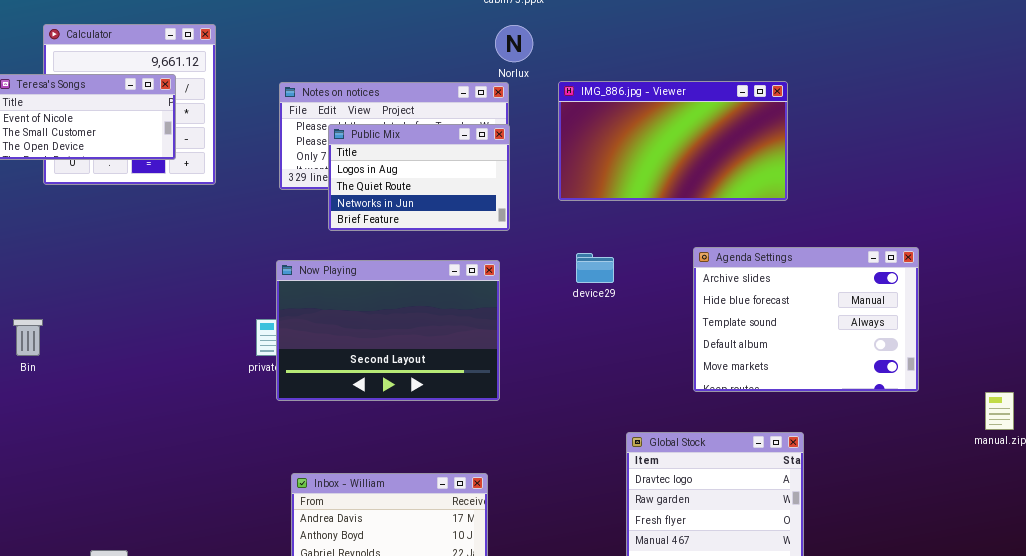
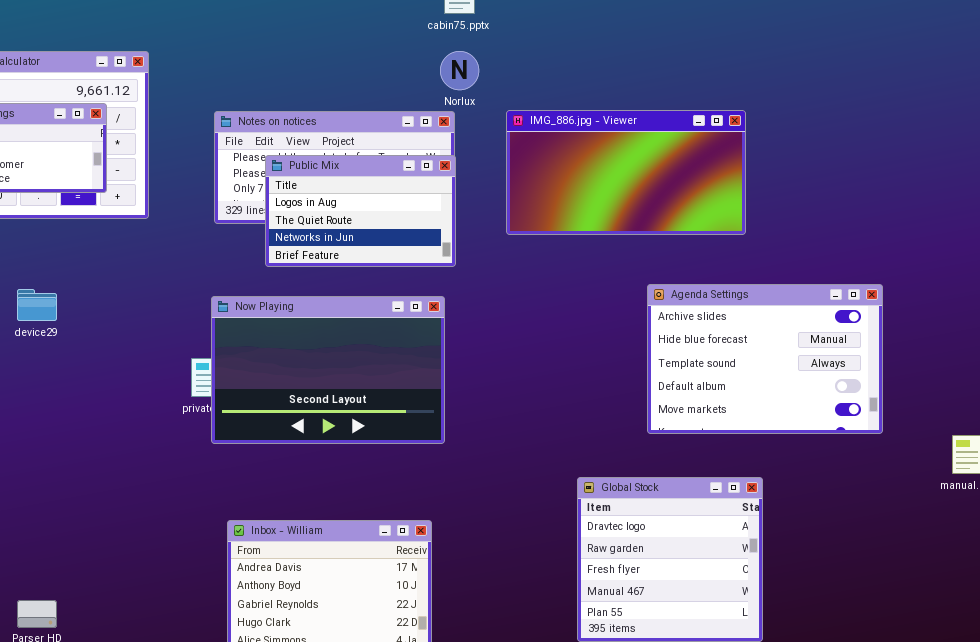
device29: [576,253,614,283] -> [17,289,57,321], moved

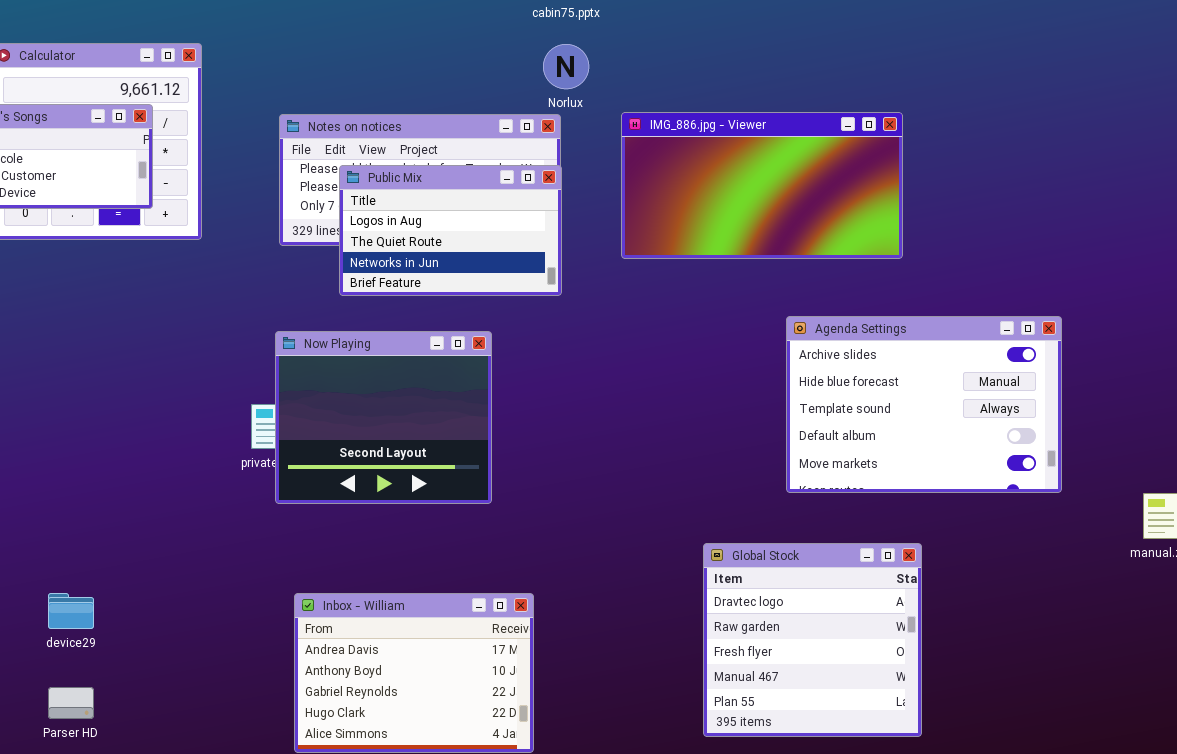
device29: [17,289,57,321] -> [48,593,94,629], moved
Now Playing: [211,296,445,444] -> [275,331,492,504], resized

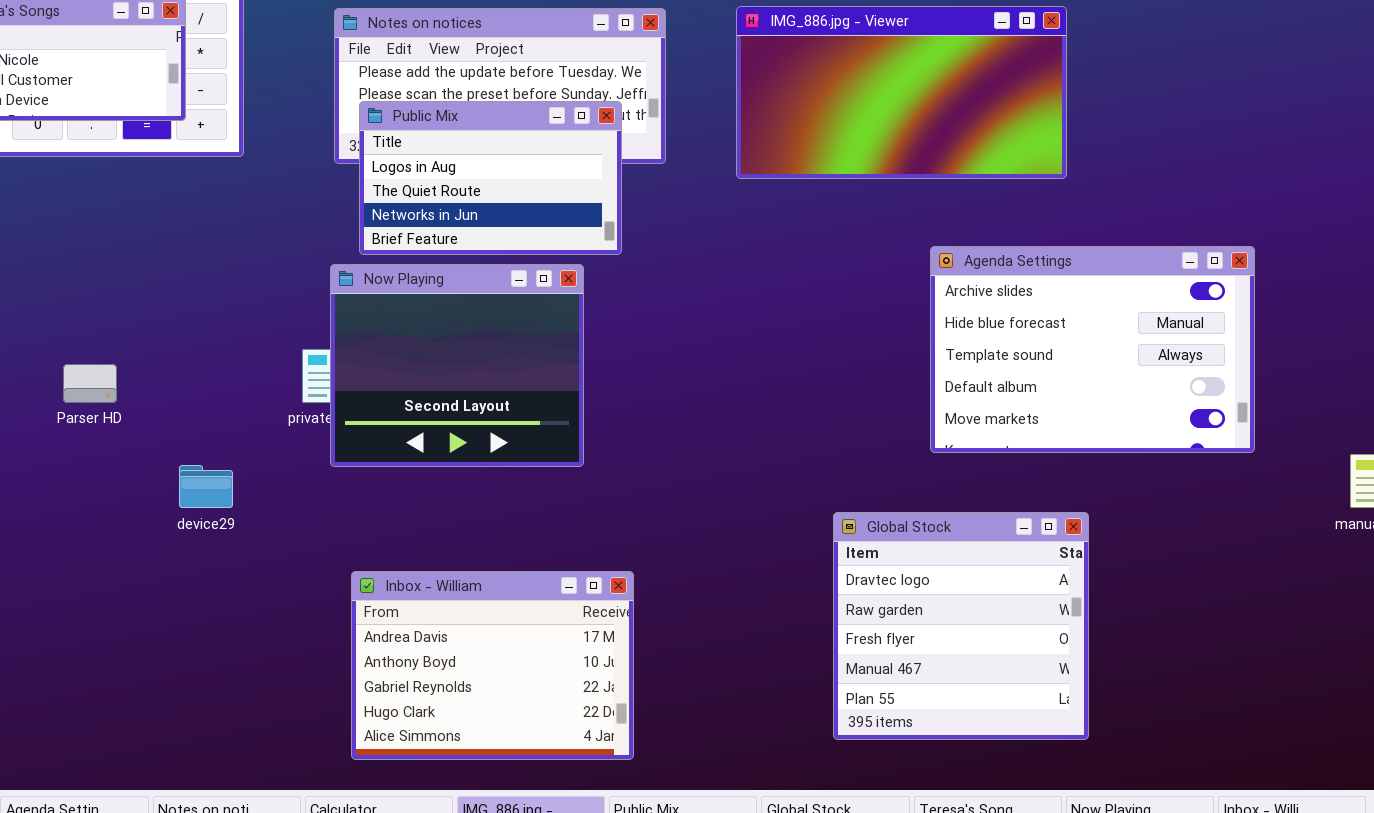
Public Mix: [339,165,562,296] -> [359,101,622,255], moved
device29: [48,593,94,629] -> [179,465,233,508], moved
Parser HD: [48,687,94,719] -> [63,364,117,403], moved

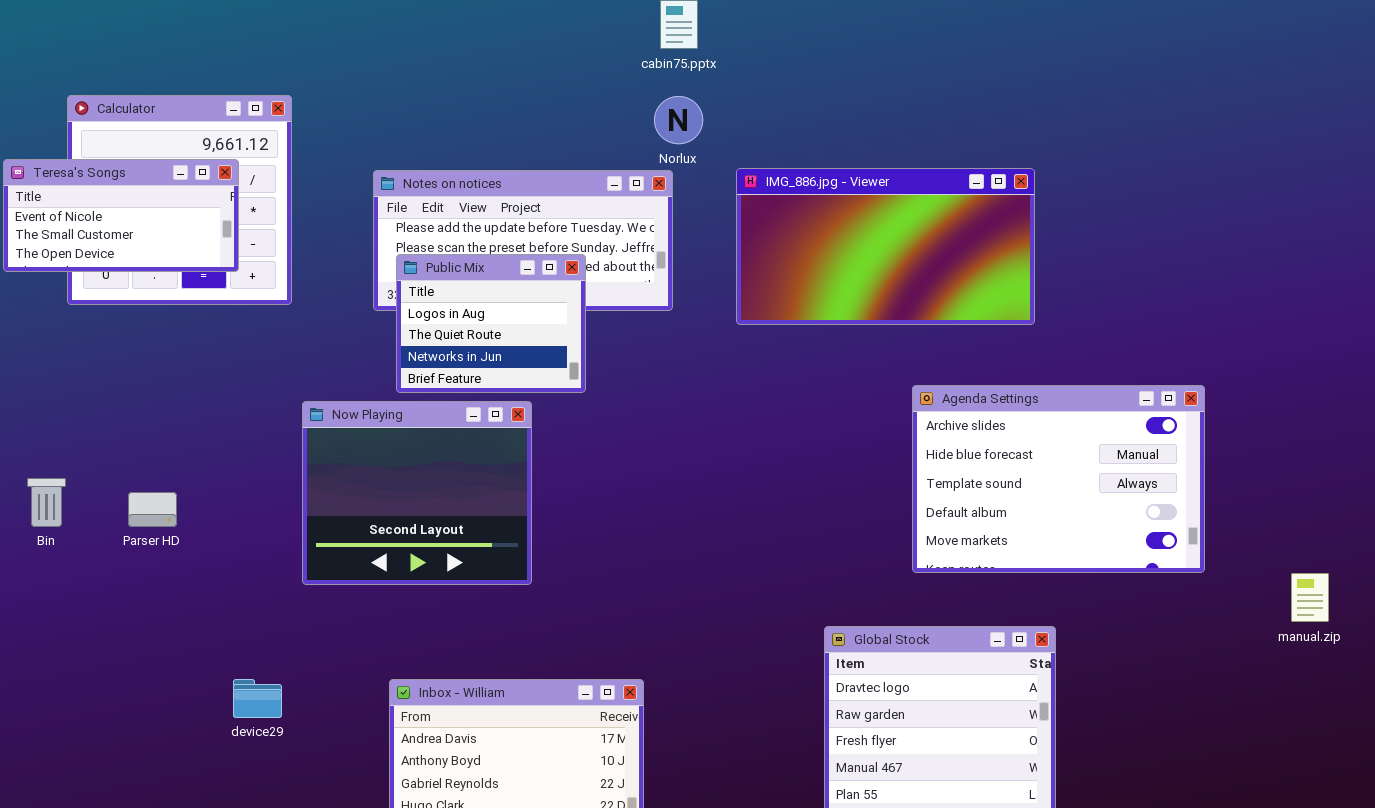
Public Mix: [359,101,622,255] -> [396,254,586,393], resized
Now Playing: [330,264,584,467] -> [302,401,532,585], moved
device29: [179,465,233,508] -> [233,679,282,718], moved

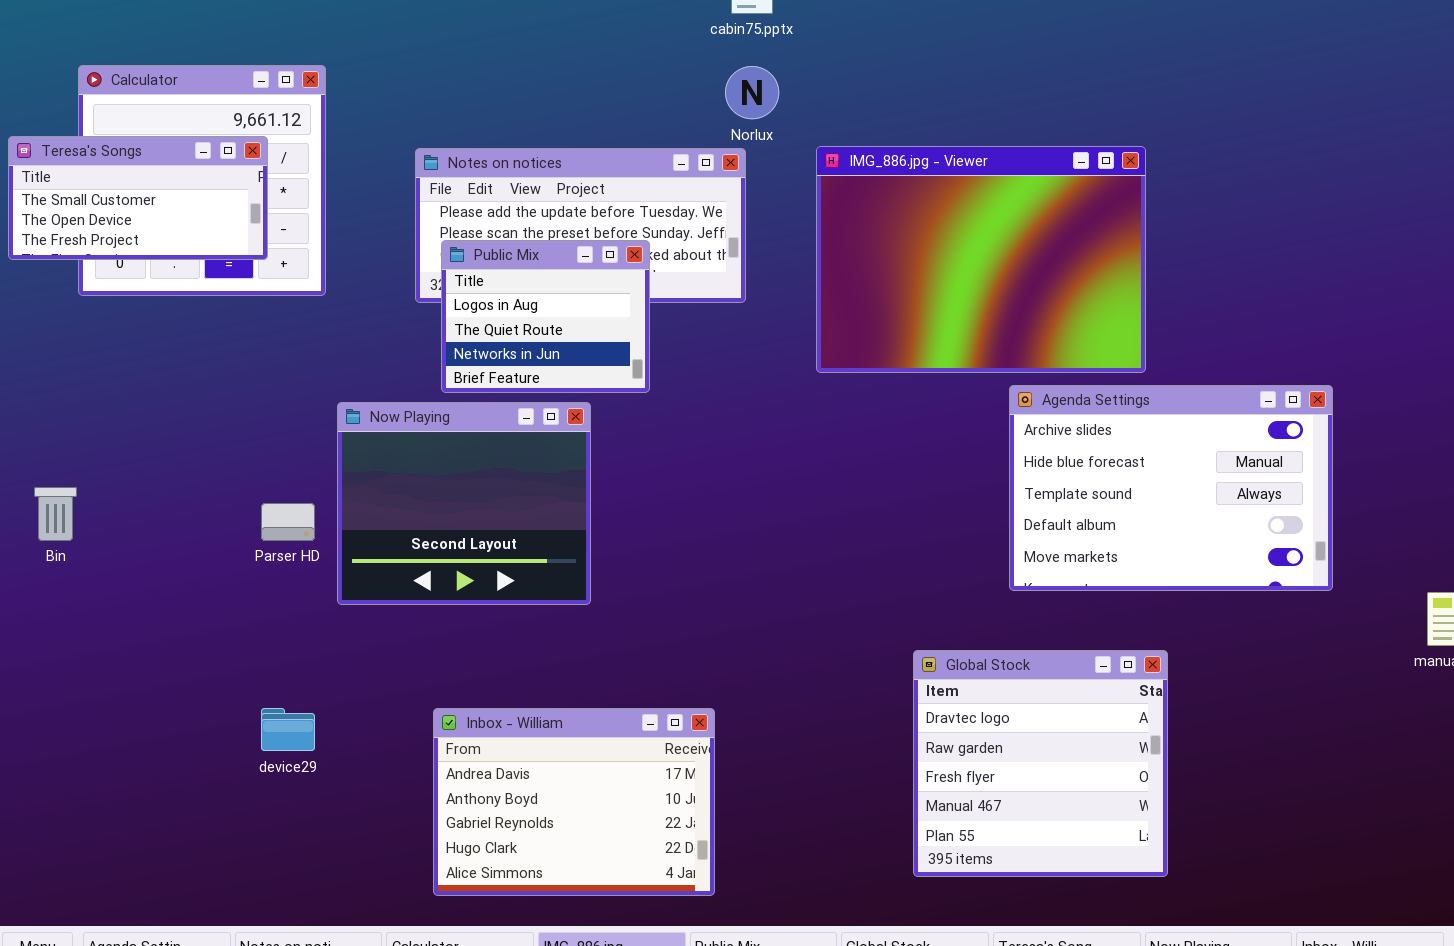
Teresa's Songs: [3,159,239,272] -> [8,136,268,260], scrolled down 1 row
IMG_886.jpg - Viewer: [736,168,1035,325] -> [816,146,1146,373], resized
Parser HD: [128,492,177,527] -> [261,503,315,541], moved

